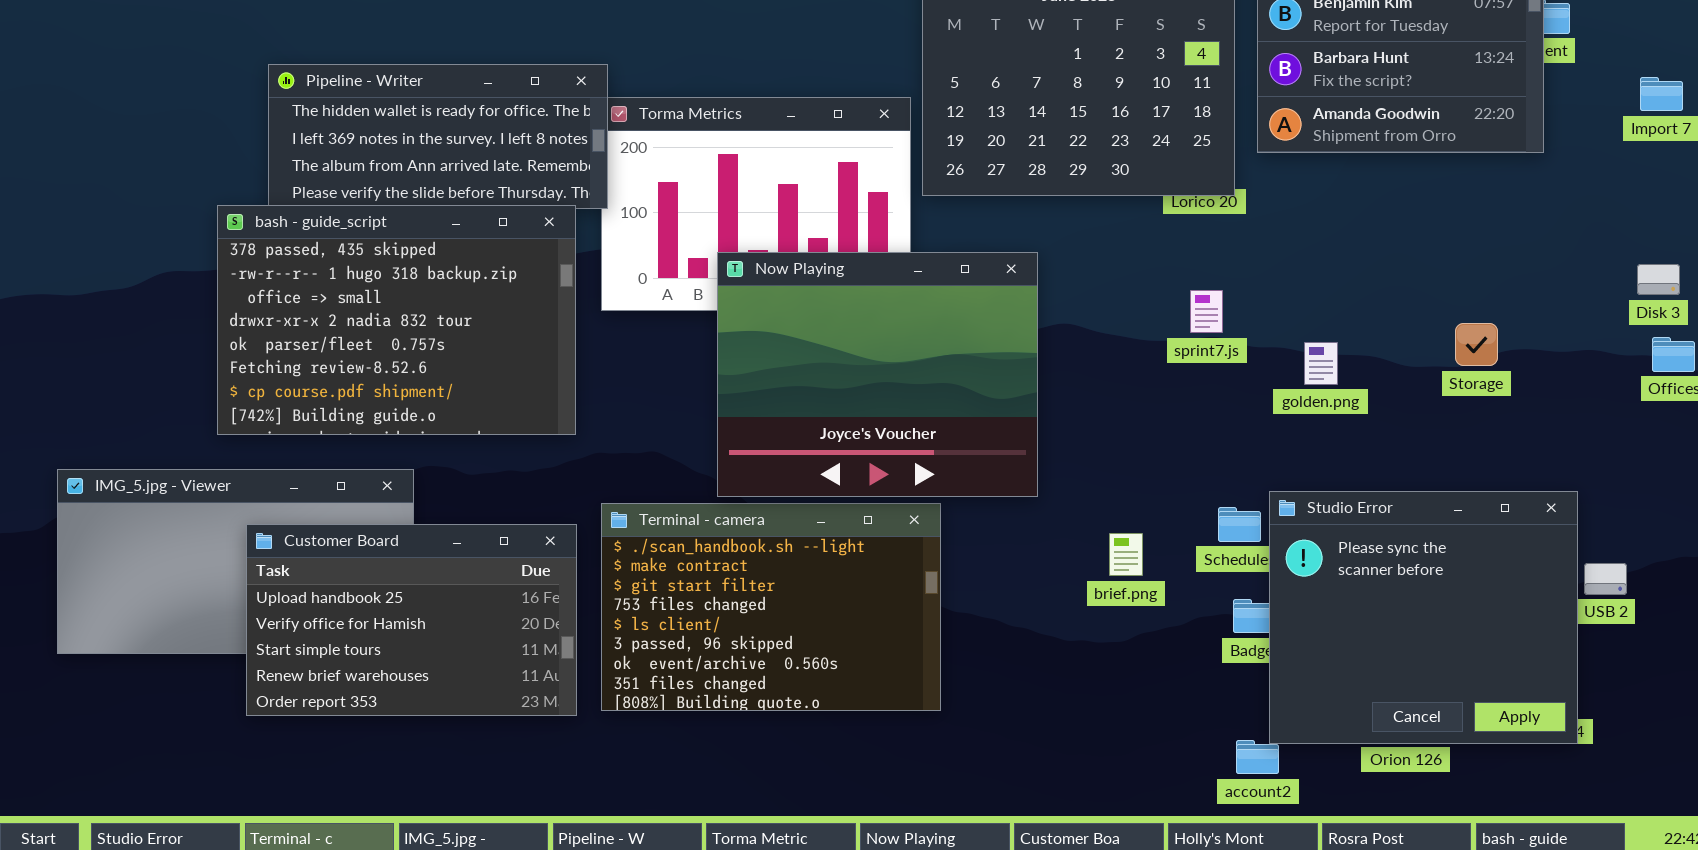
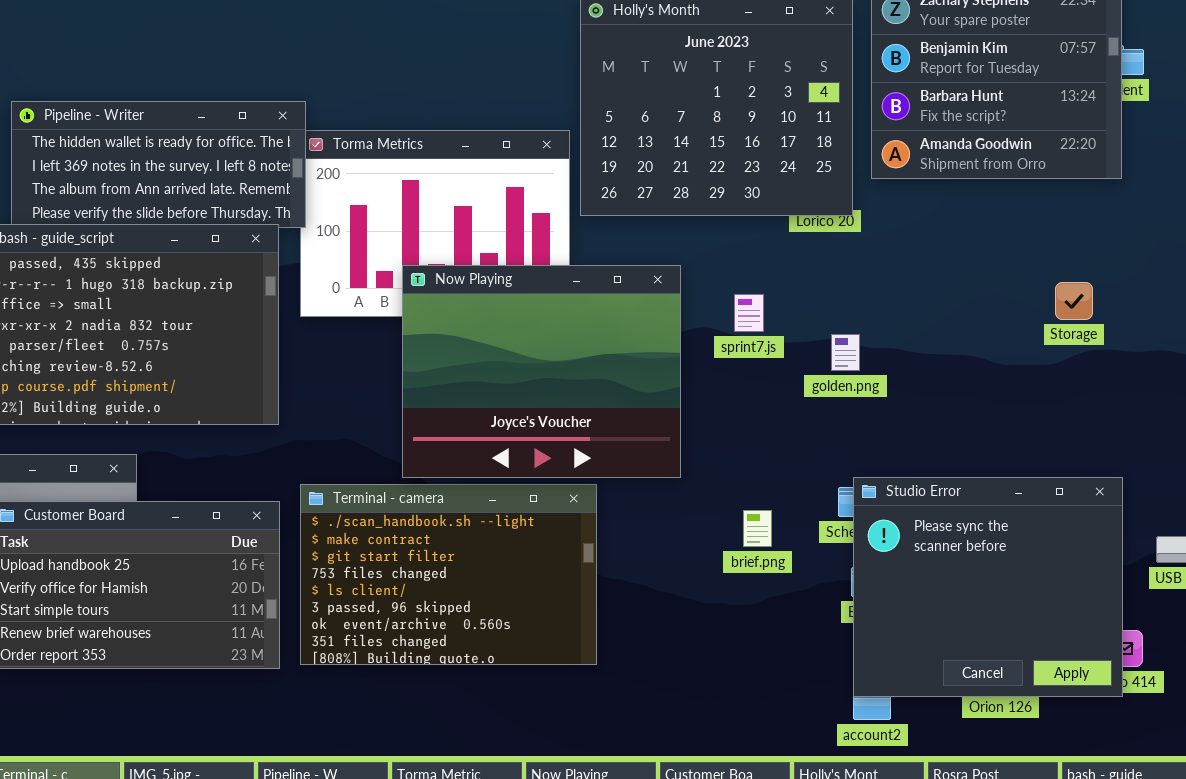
sprint7.js: [1190,290,1223,333] -> [734,294,764,332], moved
Storage: [1455,323,1498,366] -> [1055,282,1093,320], moved
golden.png: [1304,342,1338,385] -> [831,334,860,371], moved
Studio Error: [1269,491,1578,744] -> [853,477,1123,697], moved

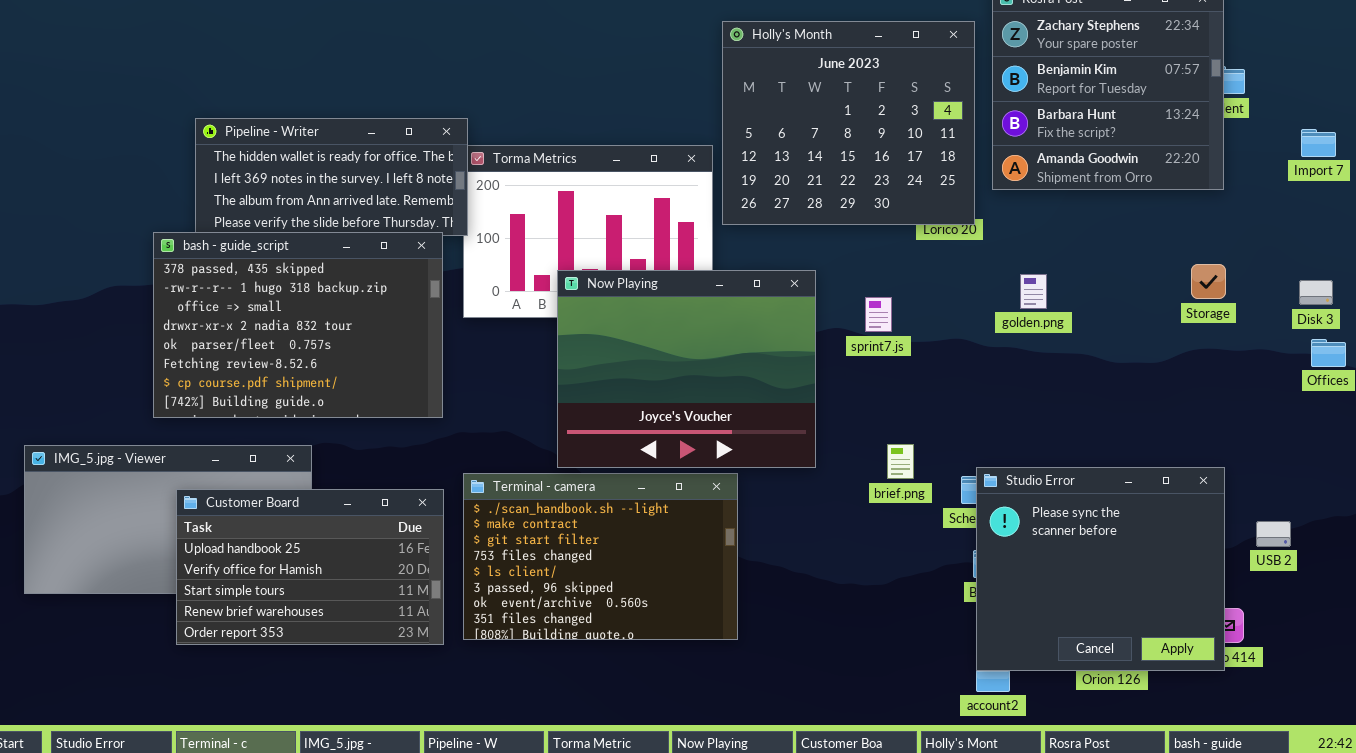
Storage: [1055,282,1093,320] -> [1191,264,1226,299], moved
golden.png: [831,334,860,371] -> [1020,274,1047,309], moved
brief.png: [743,510,772,547] -> [887,444,914,479], moved

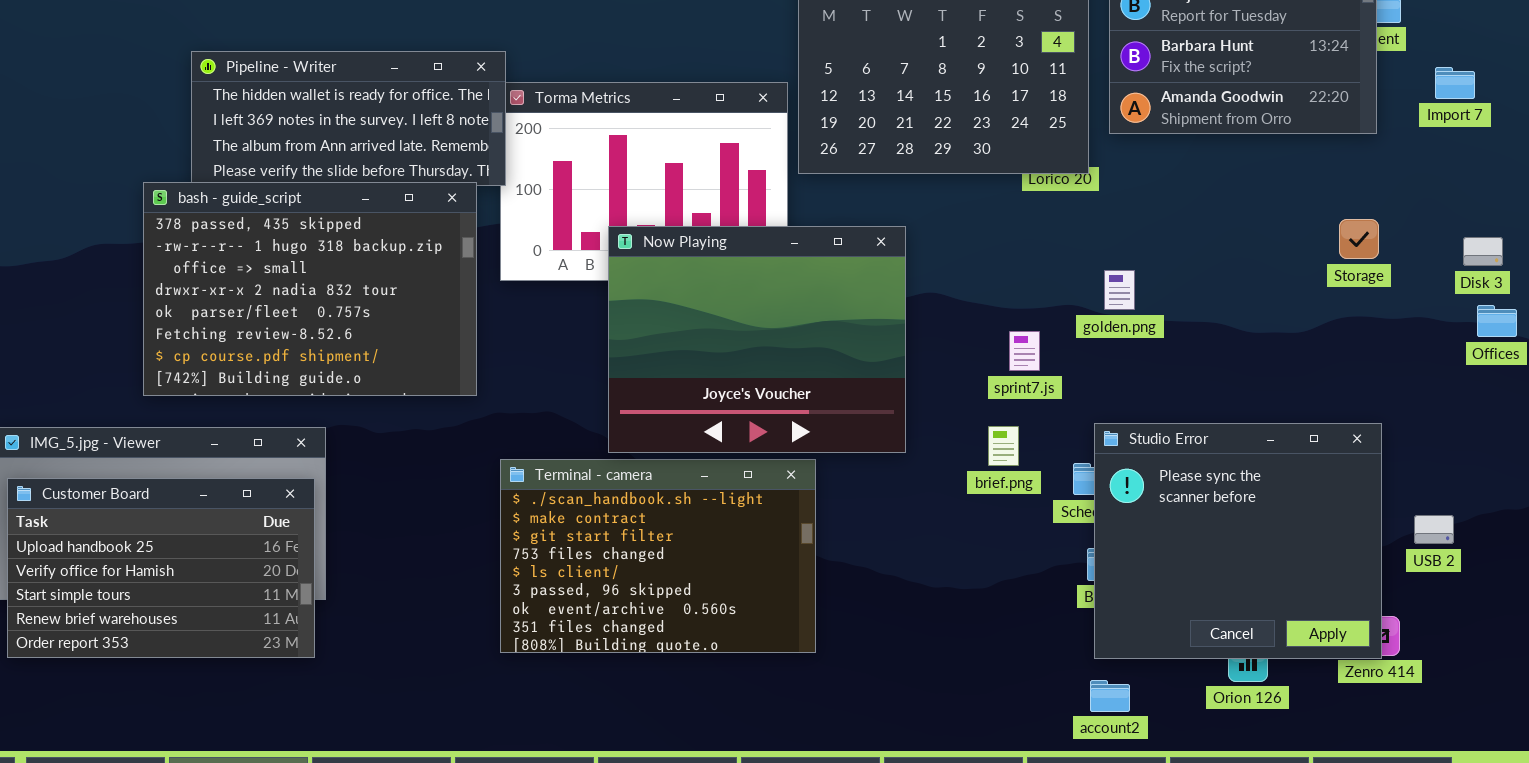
Import 7: [1301,129,1336,157] -> [1435,67,1475,99], moved
golden.png: [1020,274,1047,309] -> [1104,270,1135,310], moved
sprint7.js: [865,297,892,332] -> [1009,331,1040,371], moved
Studio Error: [976,467,1225,671] -> [1094,423,1382,659], moved
Customer Board: [176,489,444,645] -> [7,478,315,658], moved

